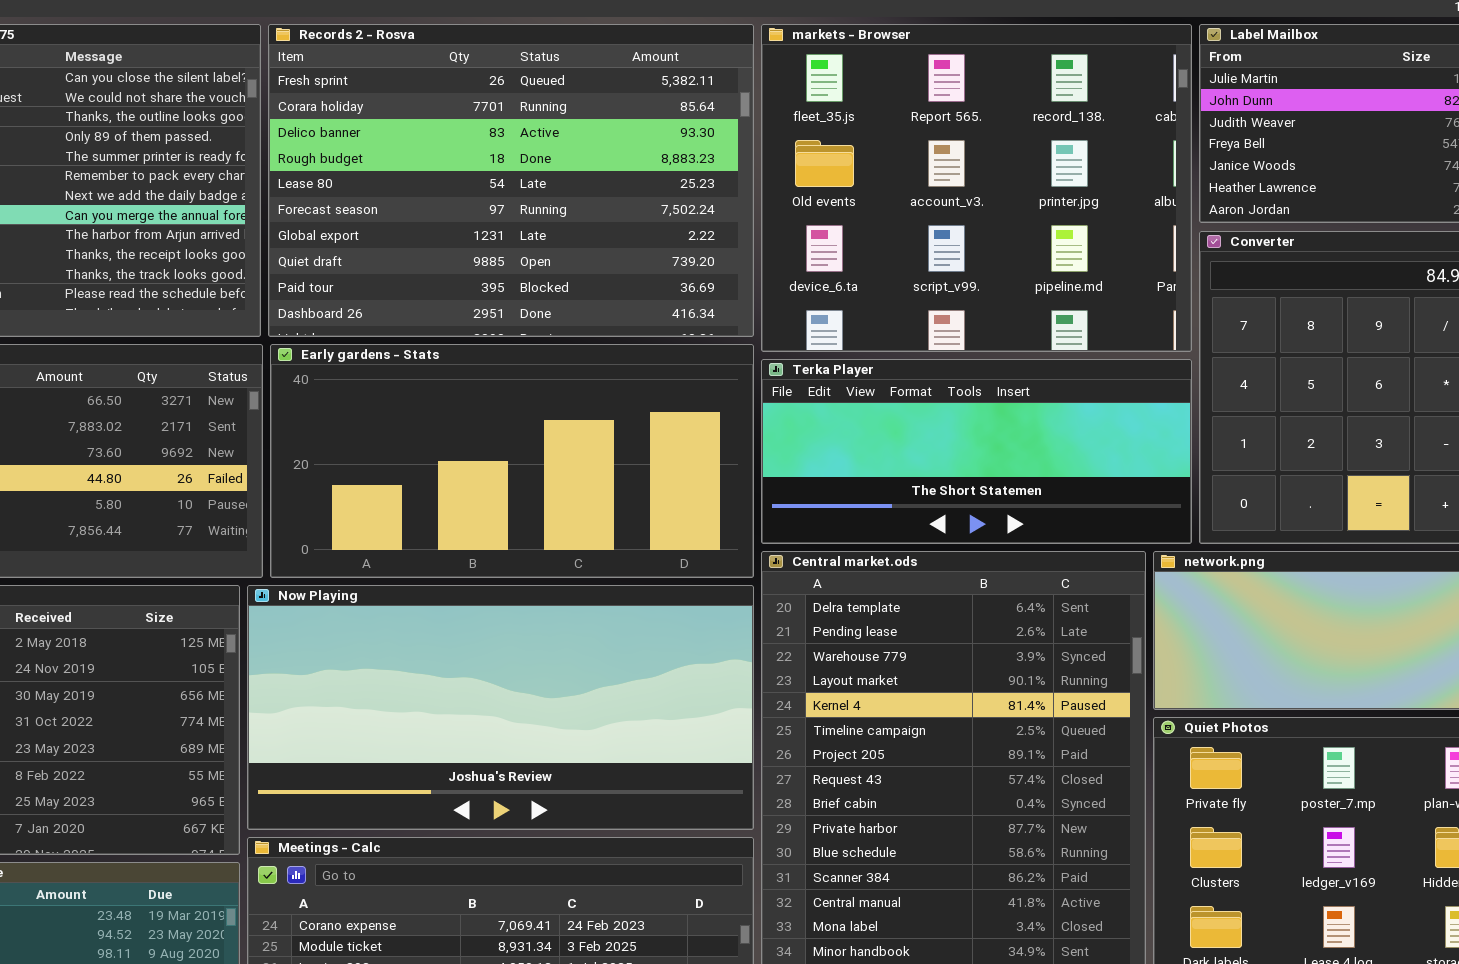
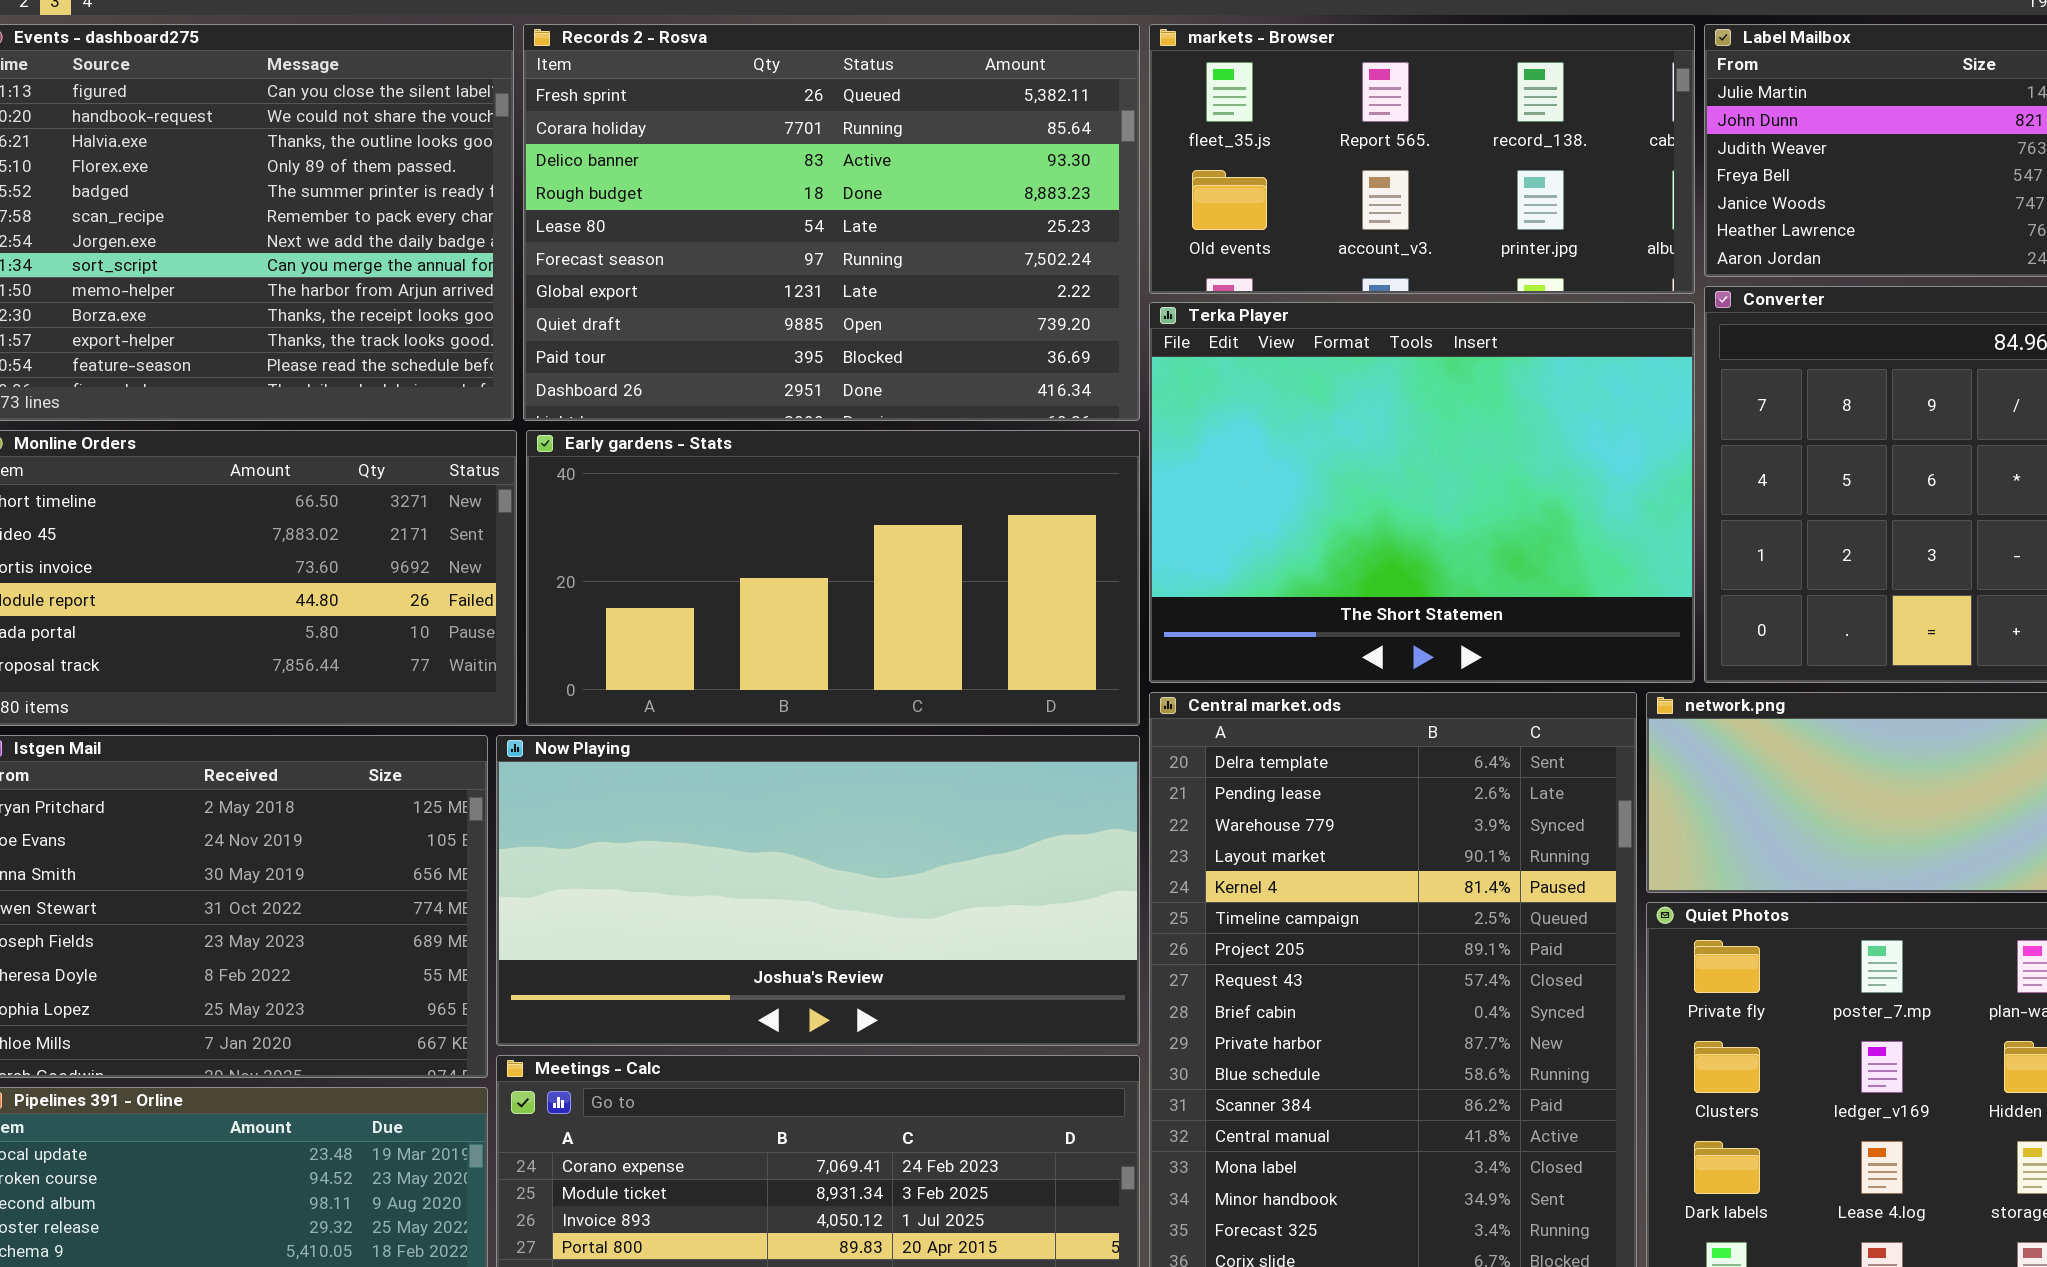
markets - Browser: [761,24,1192,352] -> [1149,24,1695,294], resized
Terka Player: [761,359,1192,544] -> [1149,302,1695,683], resized

